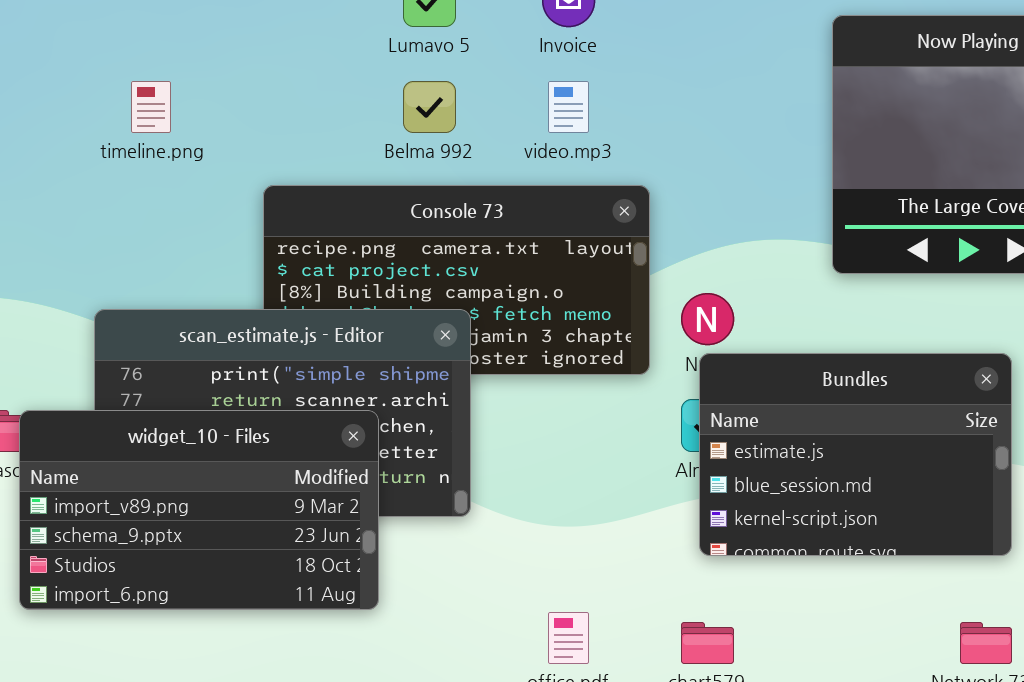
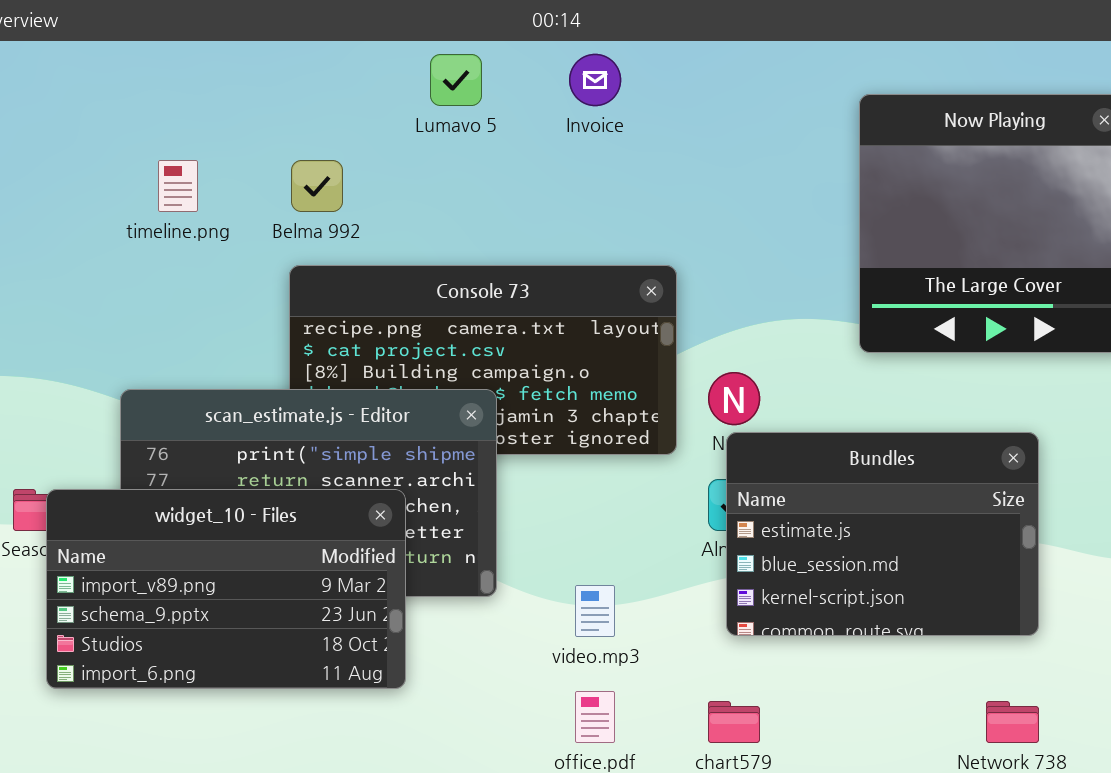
Belma 992: [403,81,456,133] -> [291,160,343,212], moved
video.mp3: [548,81,589,133] -> [575,585,615,637], moved

